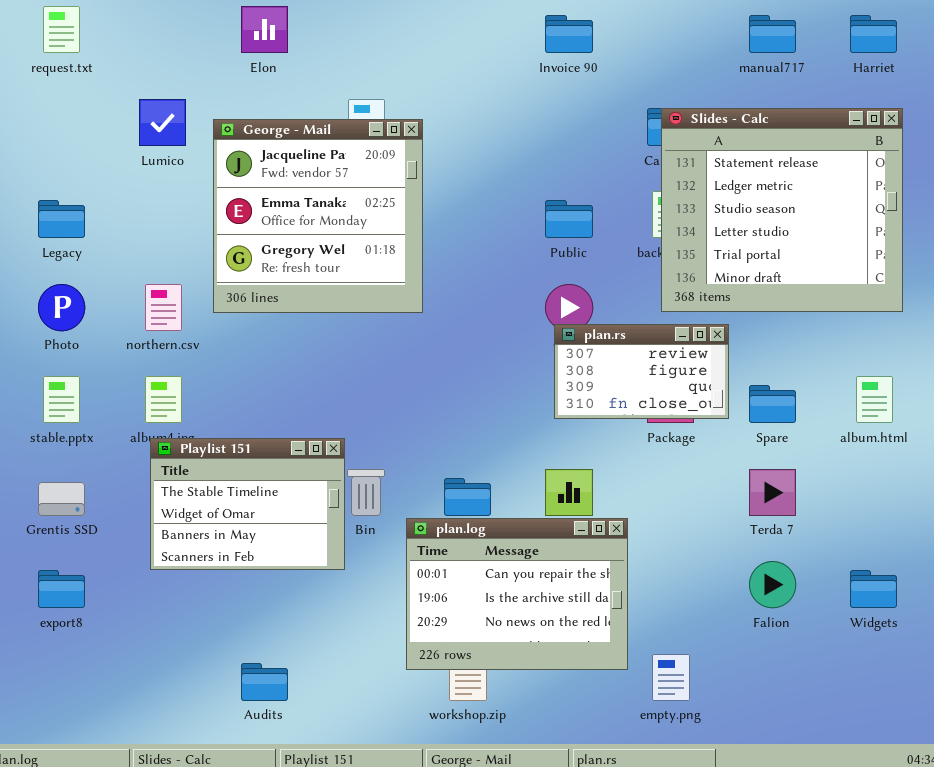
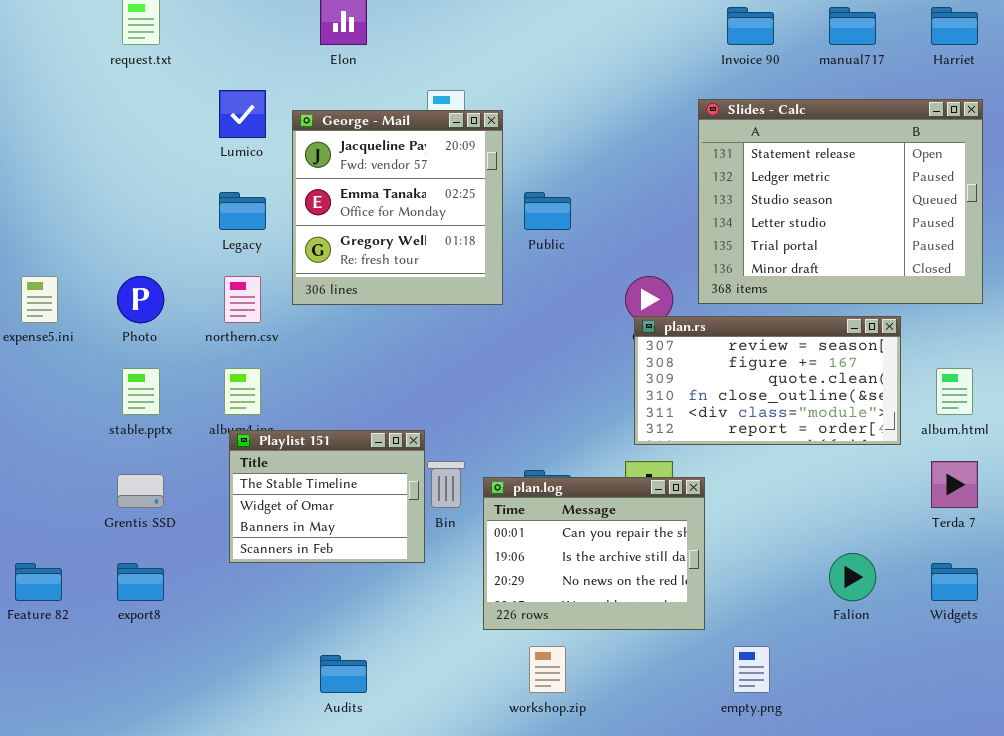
Invoice 90: [545,15,593,53] -> [727,7,774,45], moved
Slides - Calc: [661,108,903,312] -> [698,99,983,304], resized
Legacy: [38,200,85,238] -> [219,192,266,230], moved
Public: [545,200,593,238] -> [524,192,571,230], moved
plan.rs: [554,324,729,419] -> [634,316,901,445], resized
Terda 7: [749,469,796,516] -> [931,461,978,508], moved
plan.log: [406,518,628,670] -> [483,477,705,630], moved

